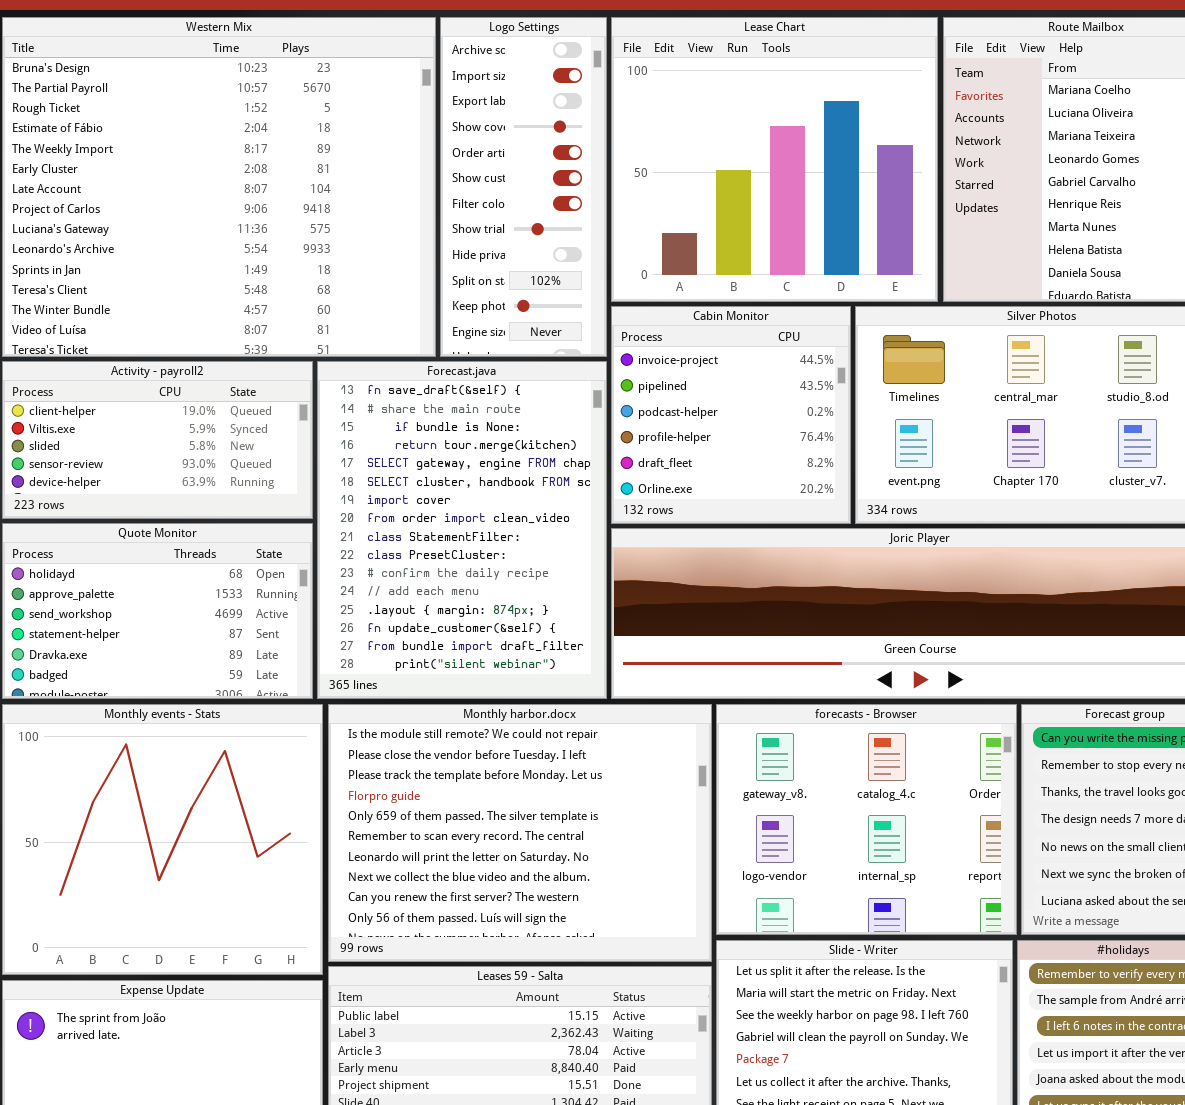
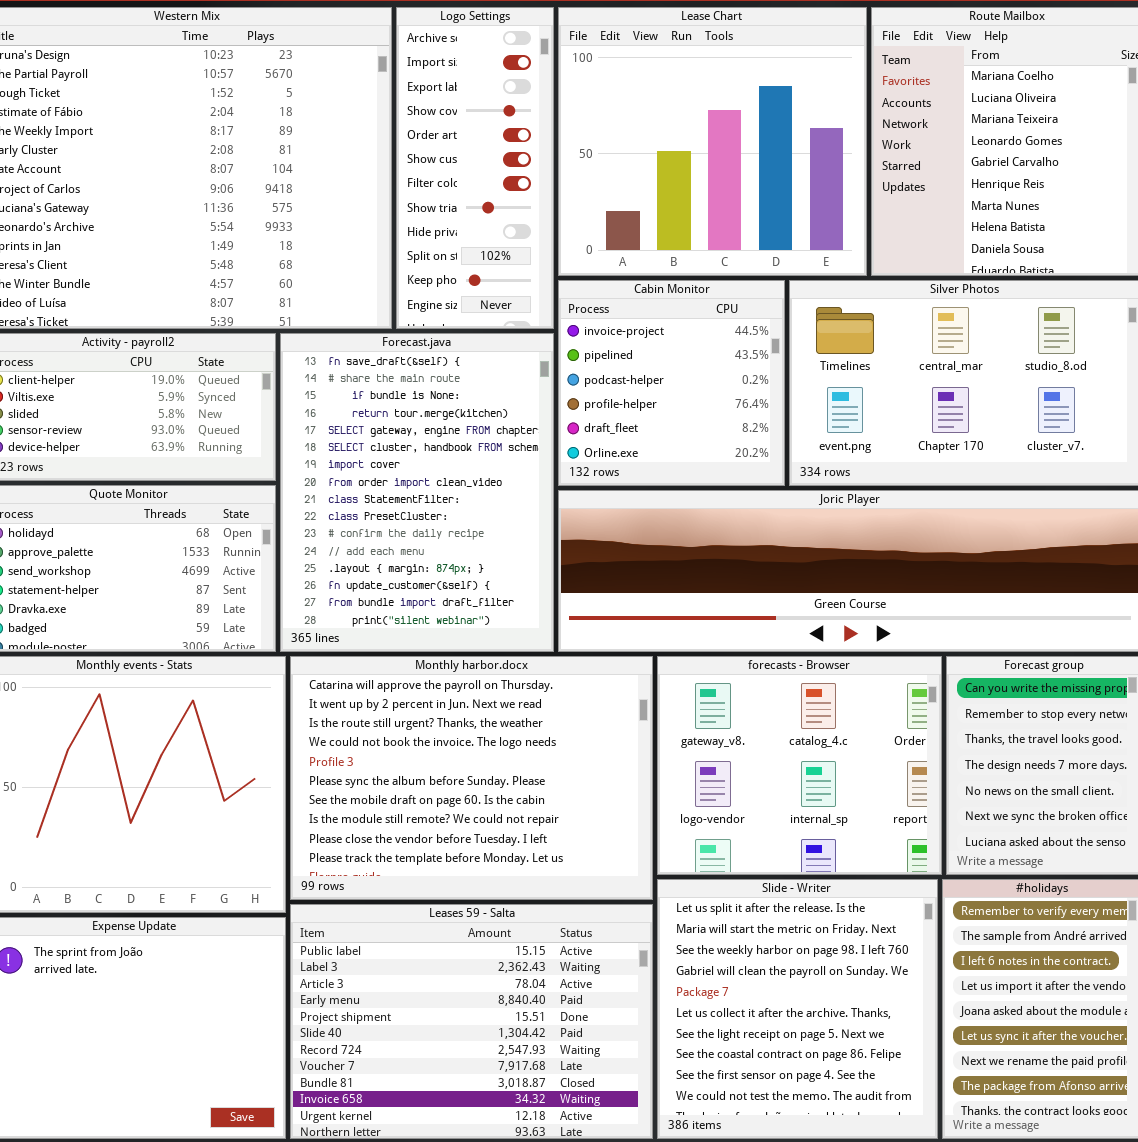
Monthly harbor.docx: [328,704,712,962] -> [290,656,653,900], scrolled up 7 rows

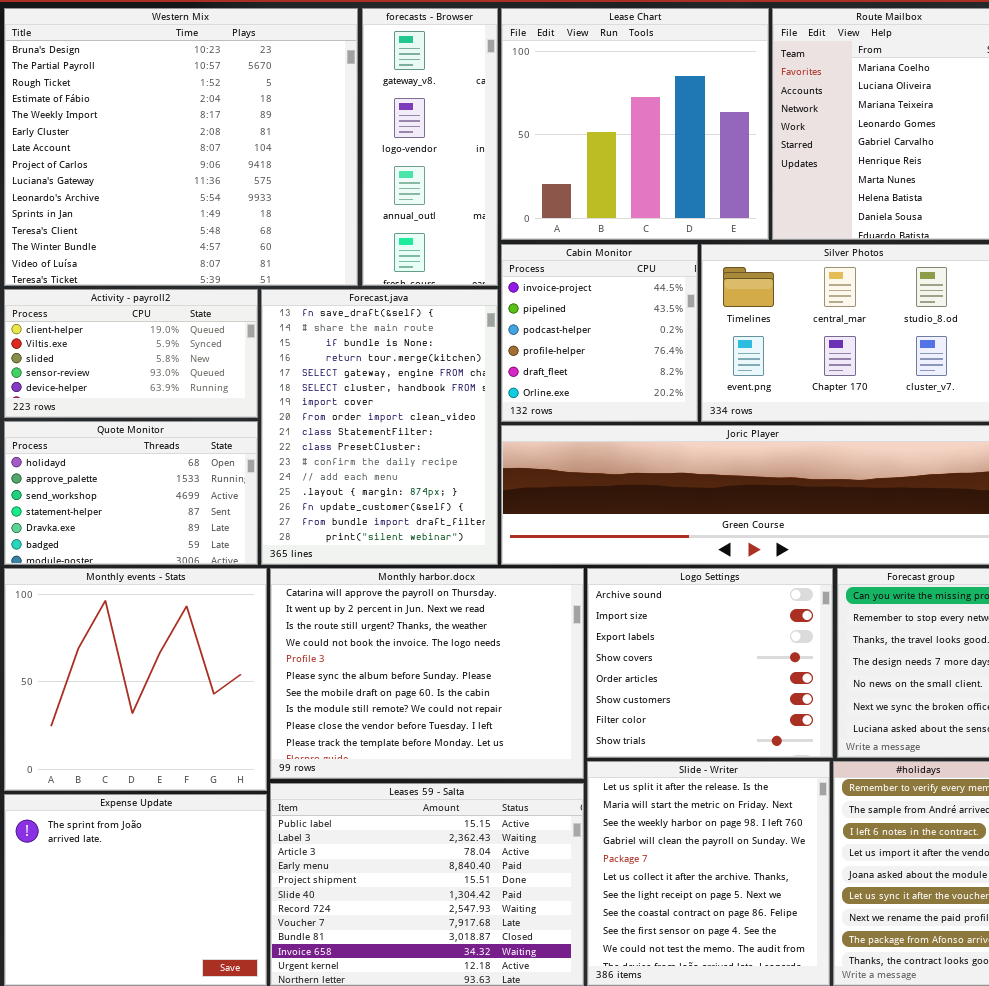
Logo Settings: [396,7,554,329] -> [587,568,833,758], moved, resized
forecasts - Browser: [657,656,942,875] -> [362,8,498,286], moved, resized

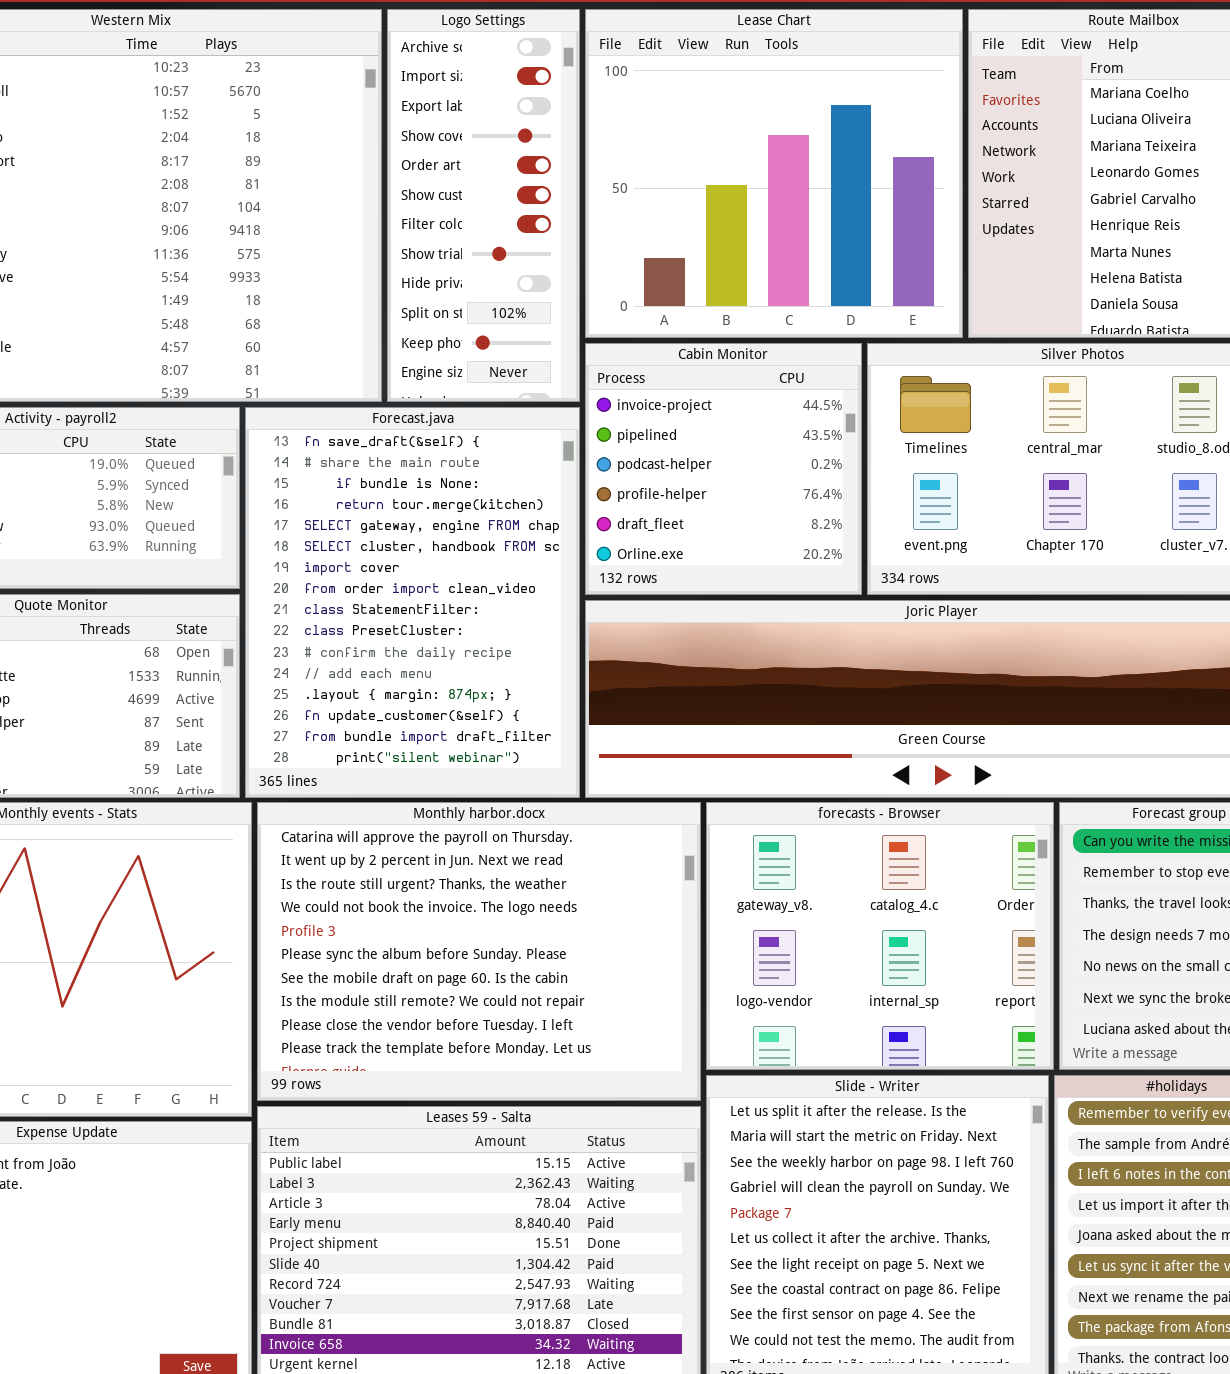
forecasts - Browser: [362,8,498,286] -> [706,802,1054,1070], moved, resized
Logo Settings: [587,568,833,758] -> [387,9,580,402], moved, resized

